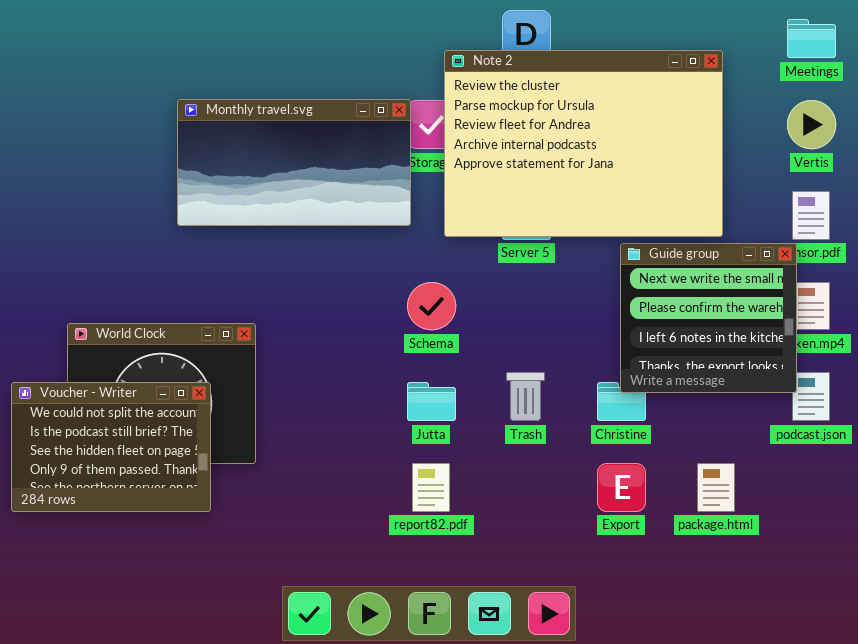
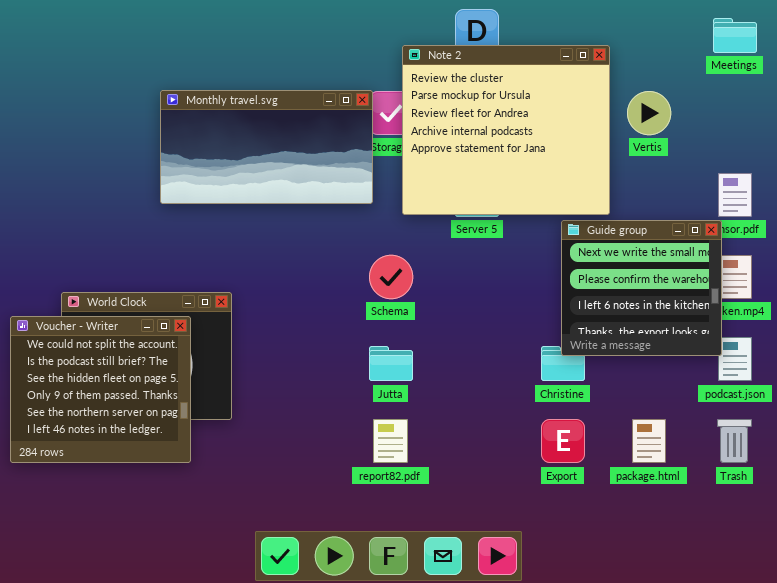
Note 2: [444,50,723,237] -> [402,45,610,215], resized
Vertis: [787,100,836,149] -> [627,91,671,135], moved
Trash: [506,372,545,421] -> [717,419,752,463], moved
Voucher - Writer: [11,382,211,512] -> [10,316,191,463], resized

